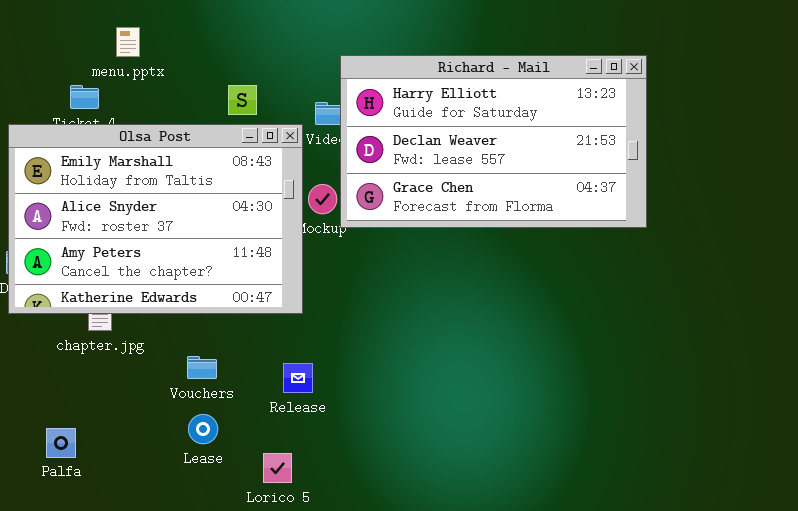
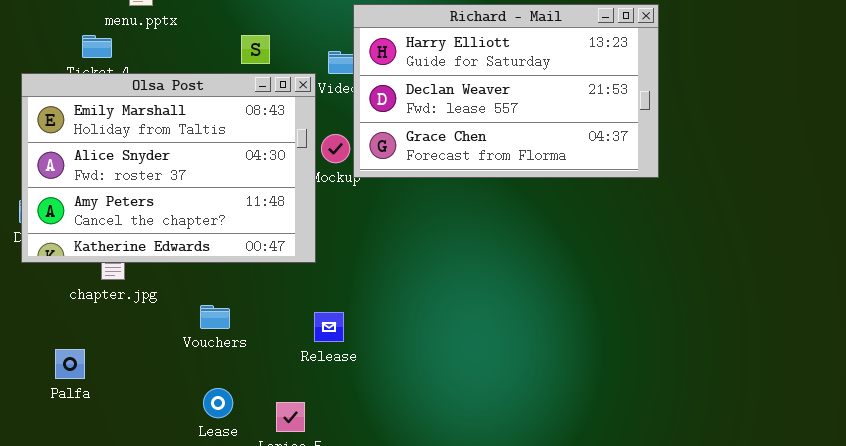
Release: [283,363,313,393] -> [314,312,344,342], moved
Lease: [188,414,218,444] -> [203,388,233,418], moved
Palfa: [46,428,76,458] -> [55,349,85,379], moved

